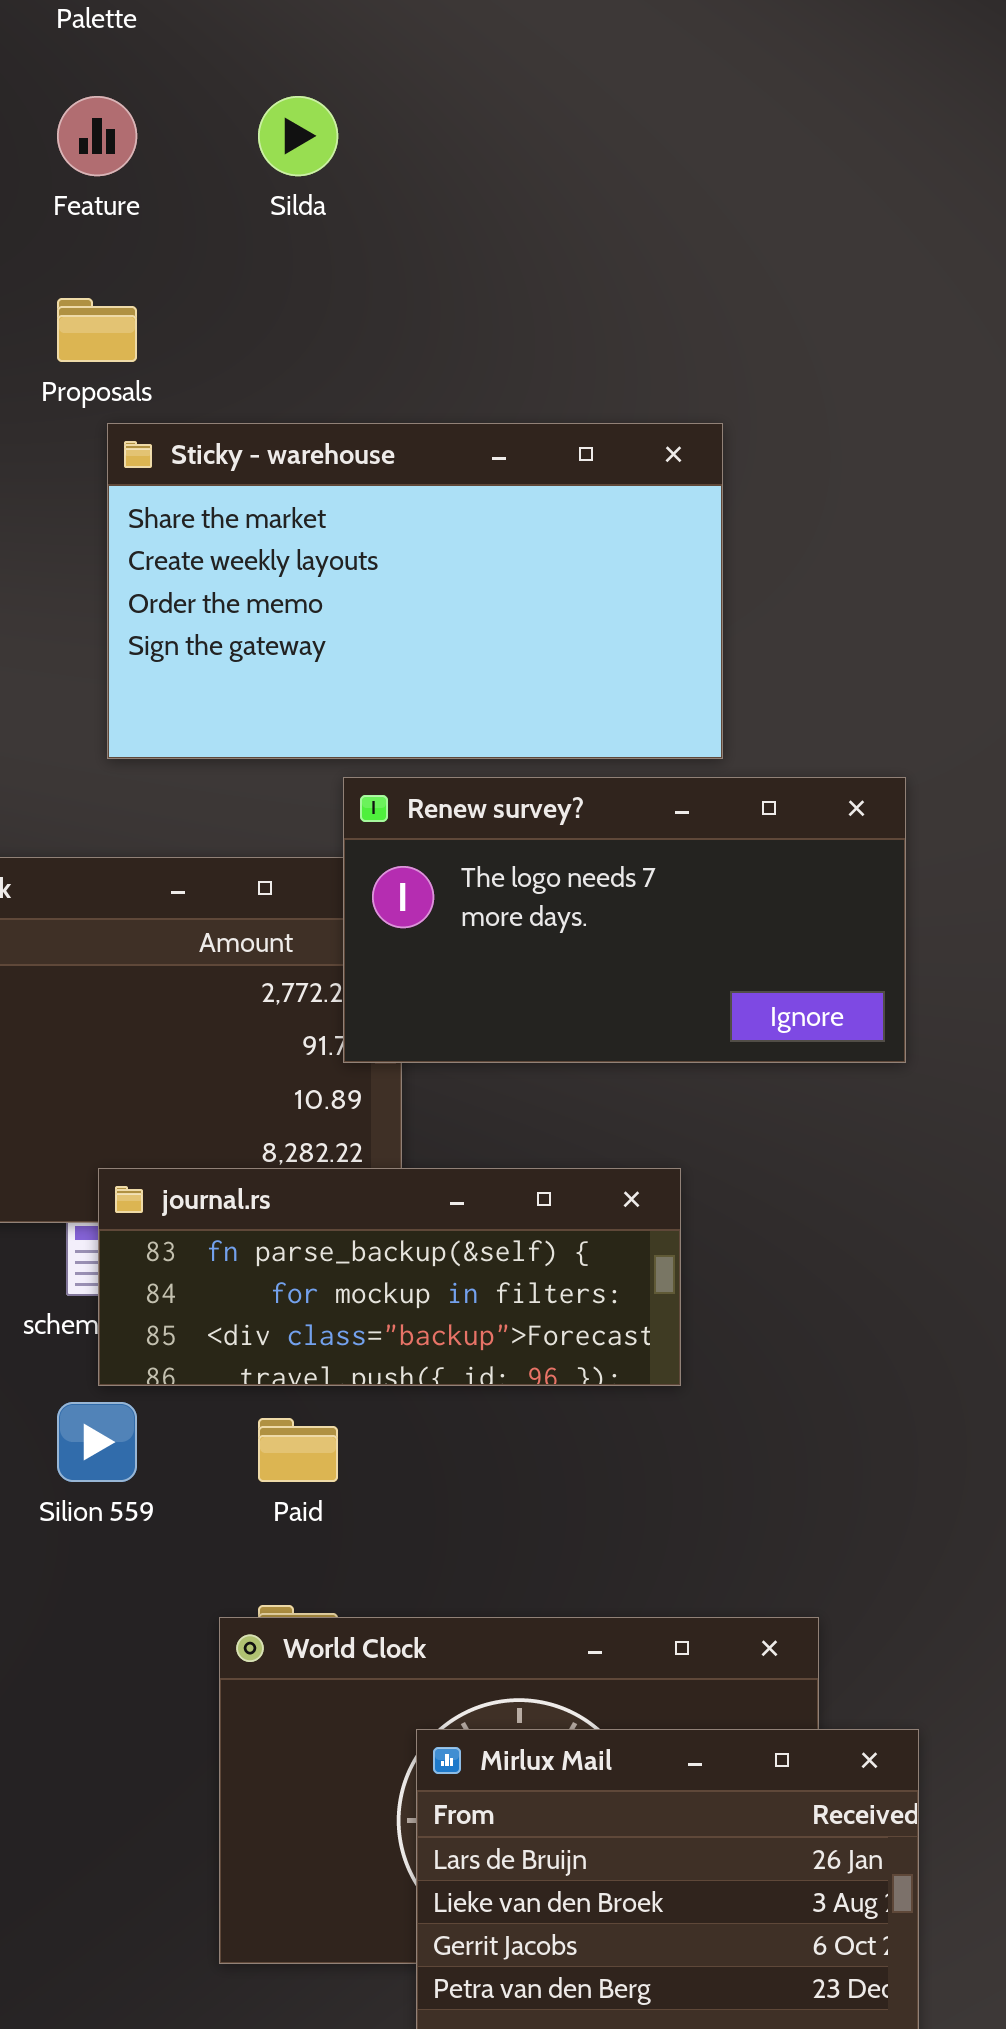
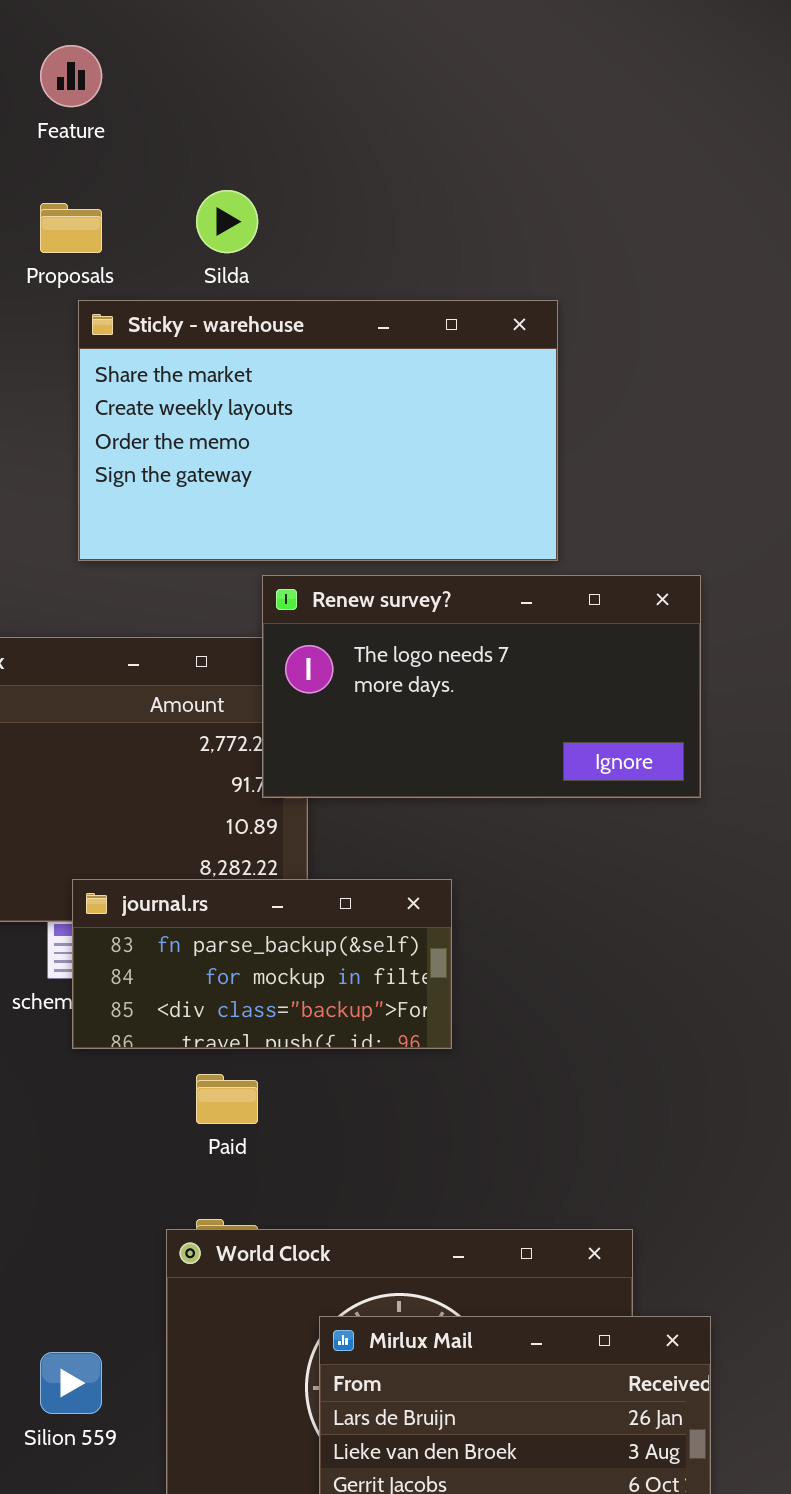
Silda: [258,96,338,176] -> [196,190,258,253], moved
journal.rs: [98,1168,681,1386] -> [72,879,452,1049], resized
Silion 559: [57,1402,137,1482] -> [40,1352,102,1414], moved

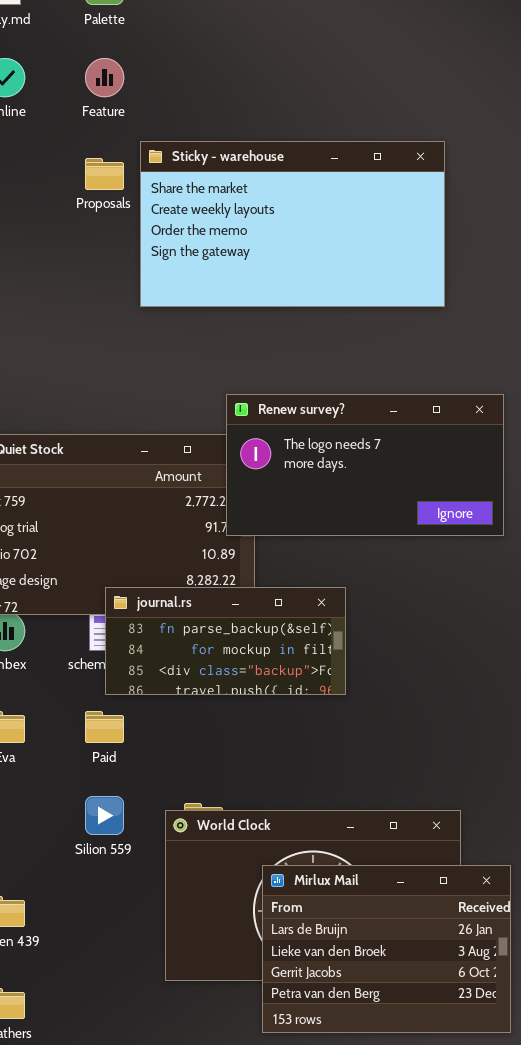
Sticky - warehouse: [78,300,558,561] -> [140,141,445,307], moved
Paid: [196,1074,258,1124] -> [85,711,124,743], moved
Silion 559: [40,1352,102,1414] -> [85,796,124,835], moved

